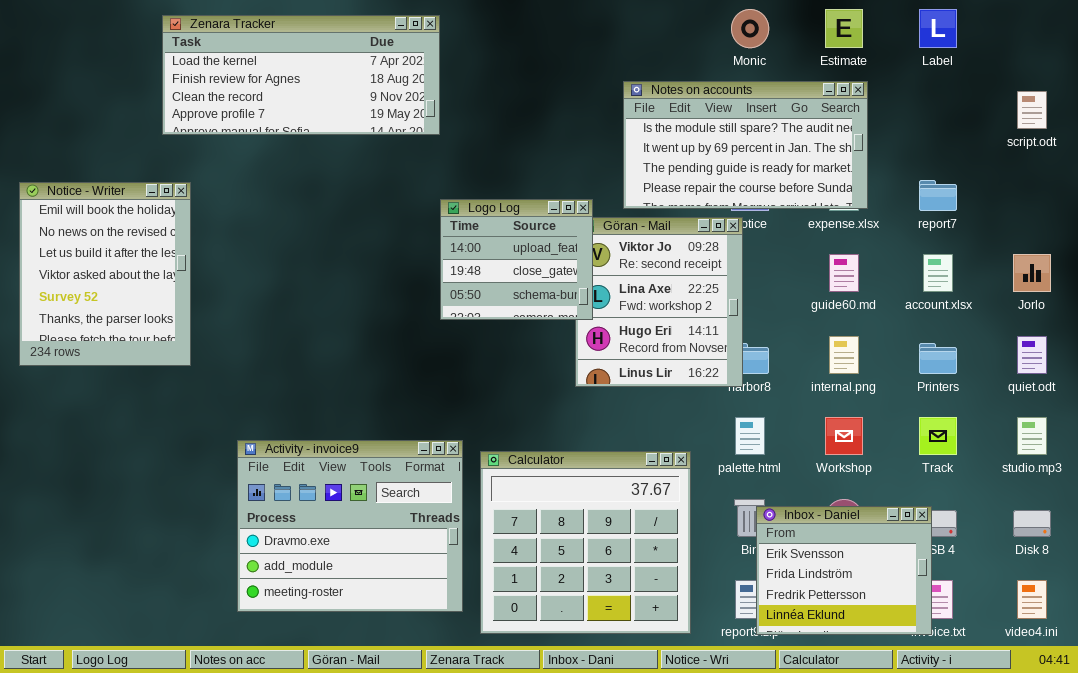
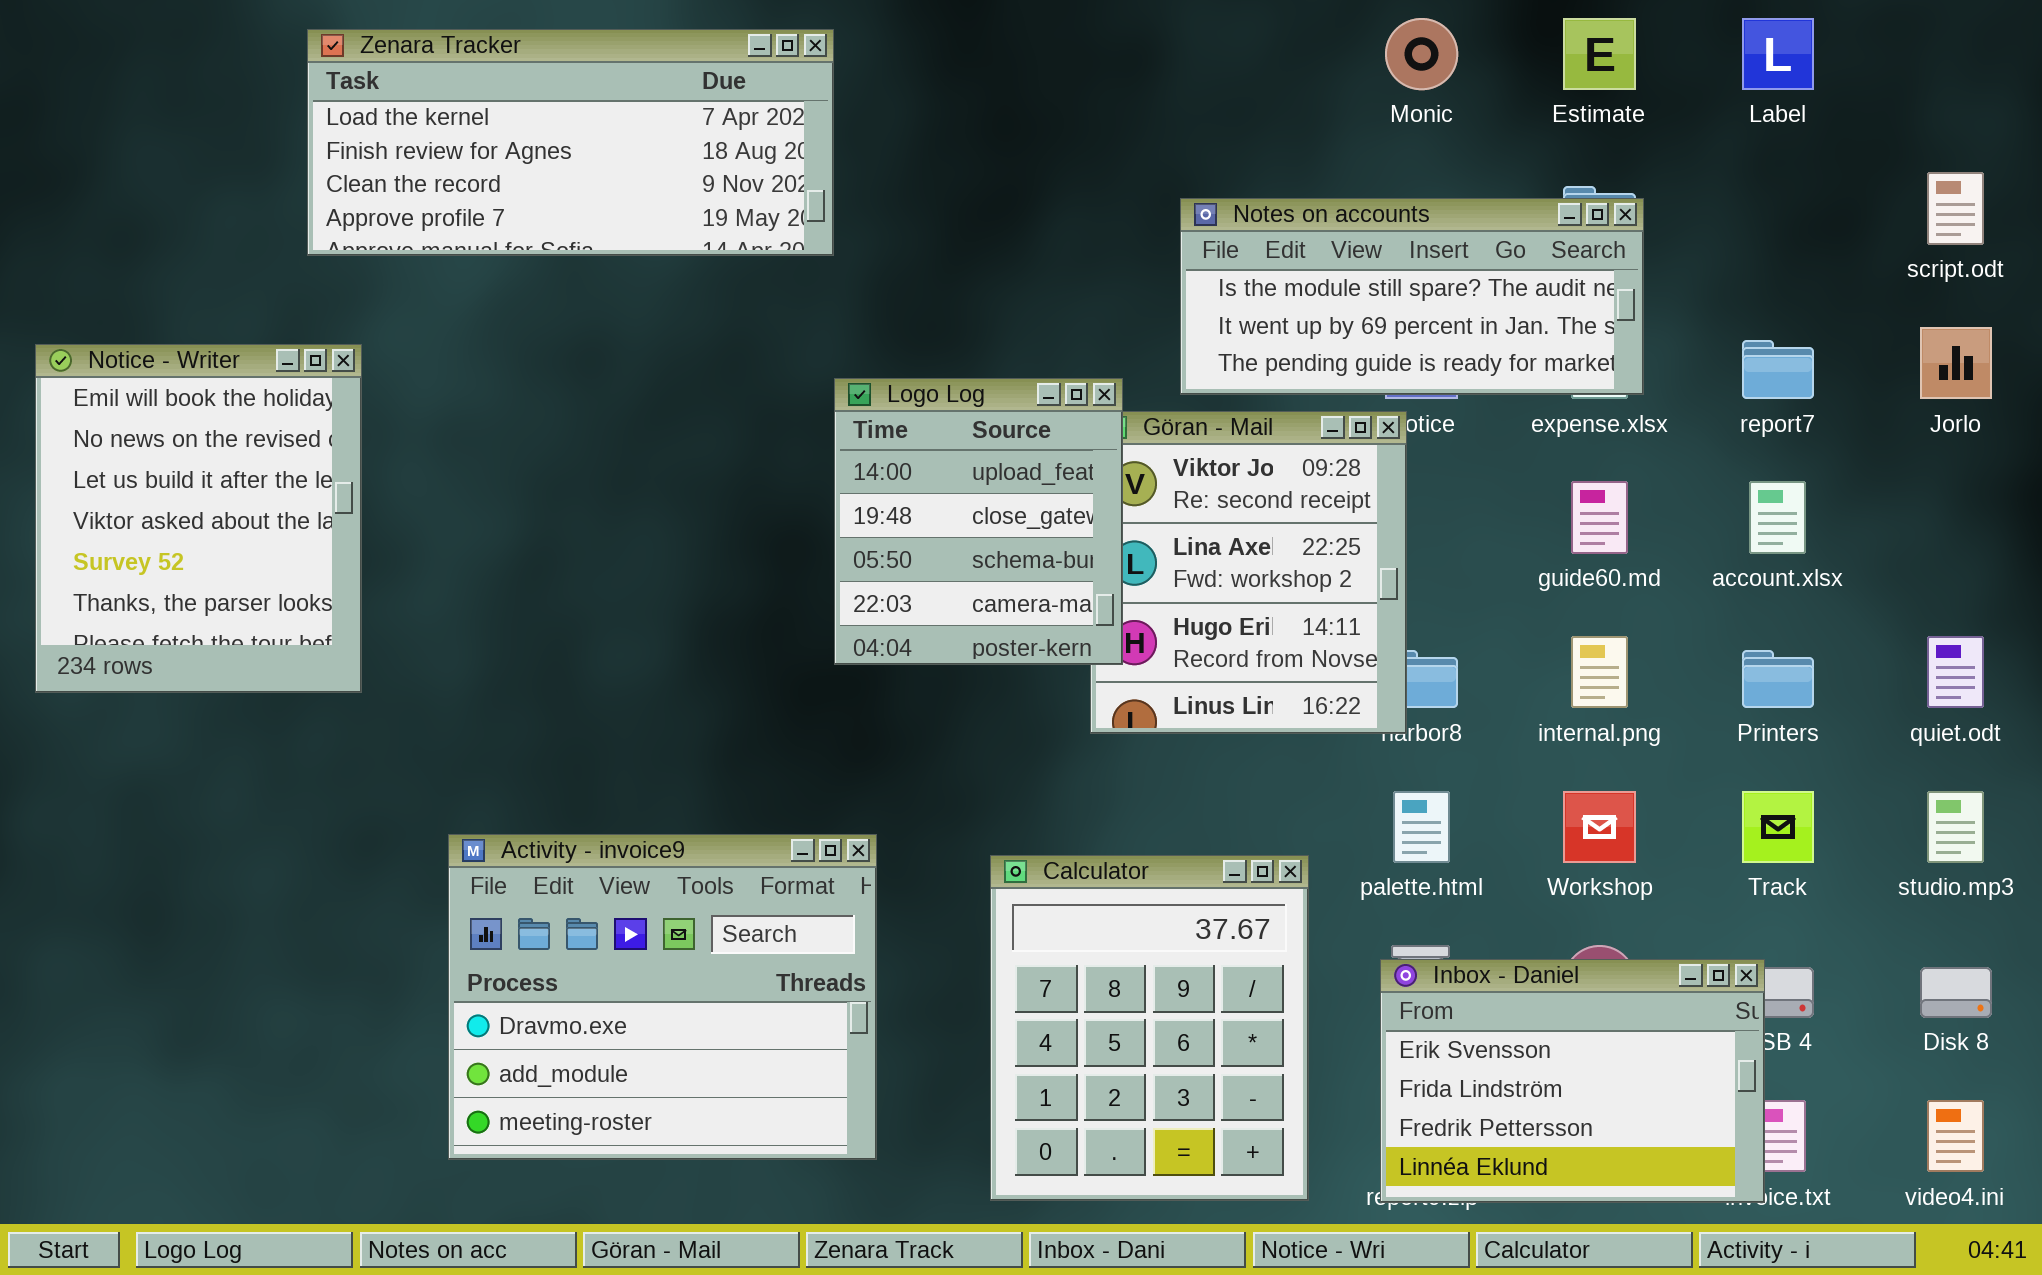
Notes on accounts: [623,81,868,209] -> [1180,198,1644,395], resized
Logo Log: [440,199,593,320] -> [834,378,1123,665], resized
Jorlo: [1013,254,1051,292] -> [1920,327,1992,399], moved
Calculator: [480,451,691,634] -> [990,855,1309,1201], resized
Inbox - Daniel: [756,506,932,635] -> [1380,959,1765,1203], resized

